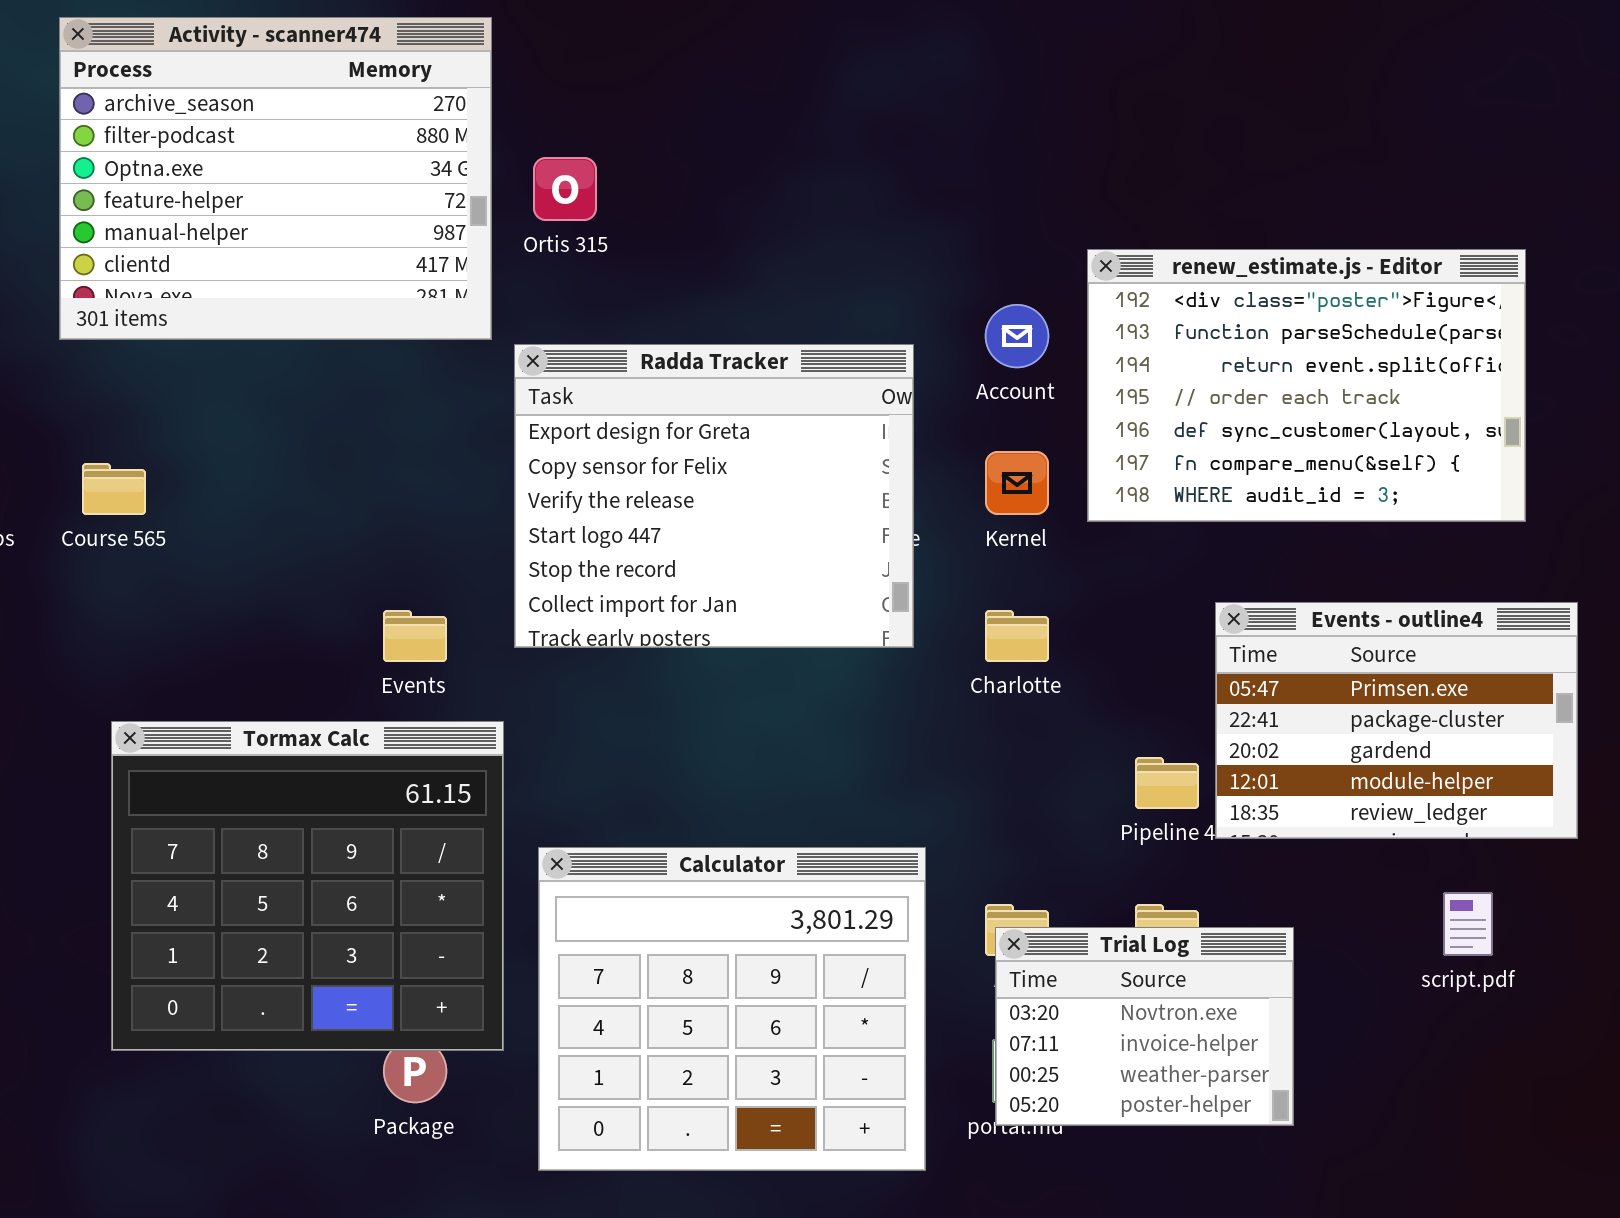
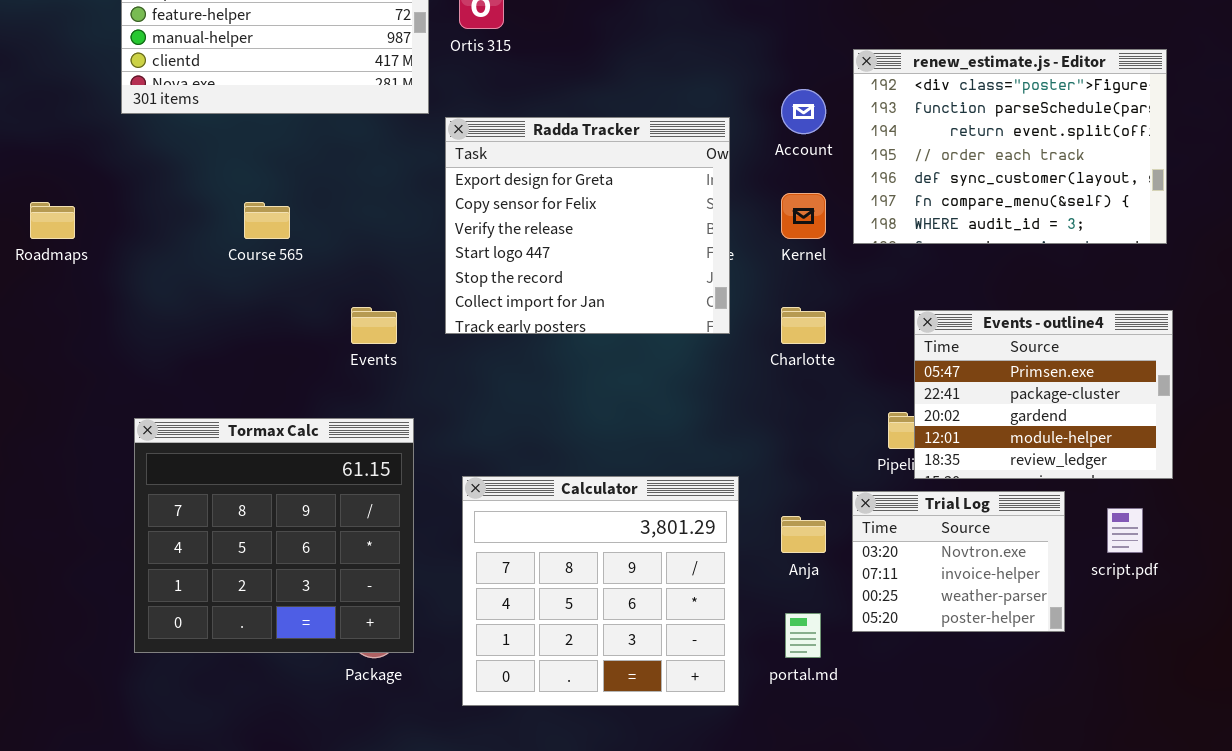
Course 565: [82,463,146,515] -> [244,202,290,239], moved
Events - outline4: [1215,602,1578,839] -> [914,310,1173,479], moved
Tormax Calc: [111,721,504,1051] -> [134,418,414,653], moved
Trial Log: [995,927,1294,1126] -> [852,491,1065,632], moved

